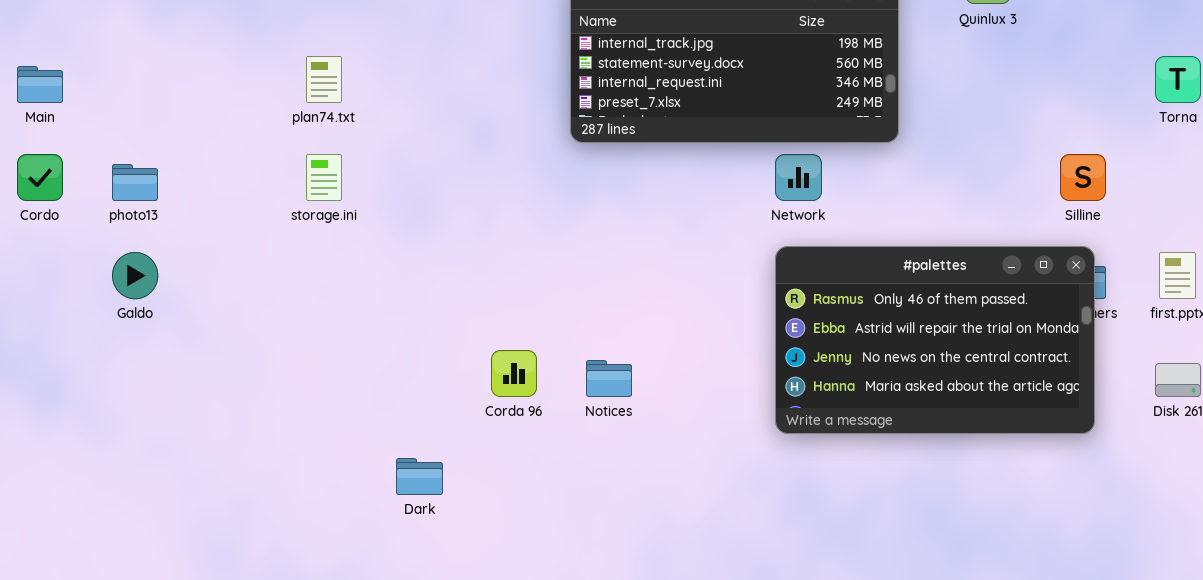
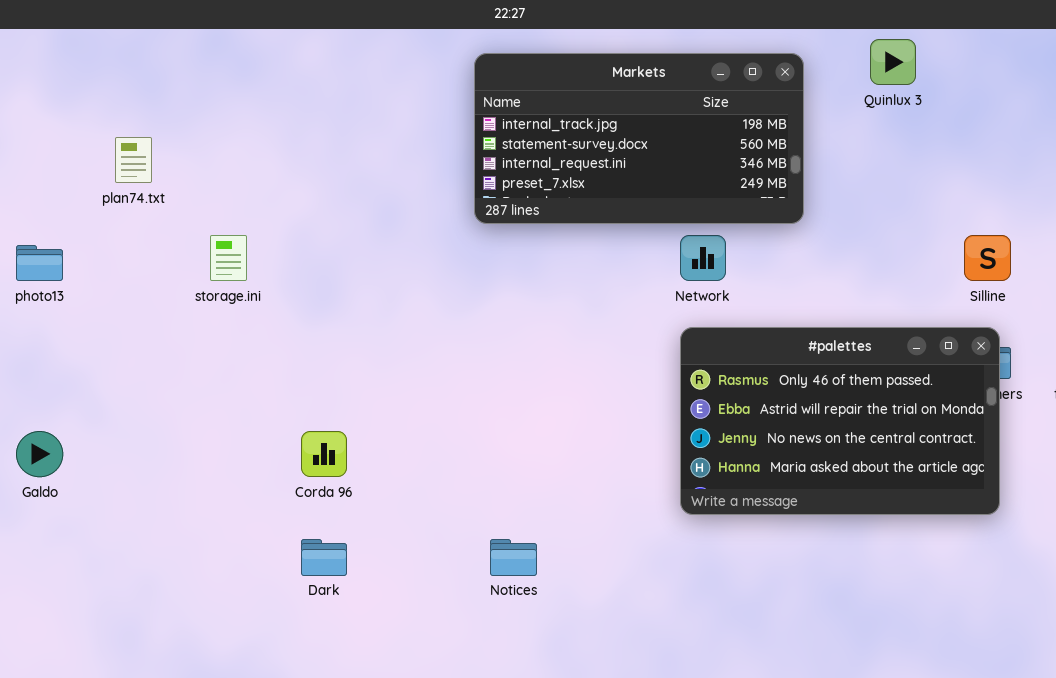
plan74.txt: [306,56,342,103] -> [115,137,152,183], moved
Galdo: [112,252,158,299] -> [16,431,63,477], moved
Corda 96: [491,350,537,397] -> [301,431,347,477], moved
Notices: [586,360,632,397] -> [490,539,537,576], moved

